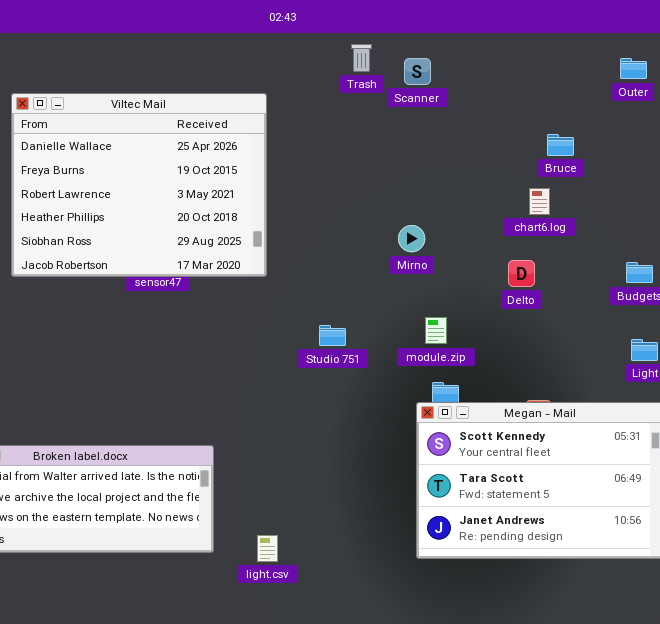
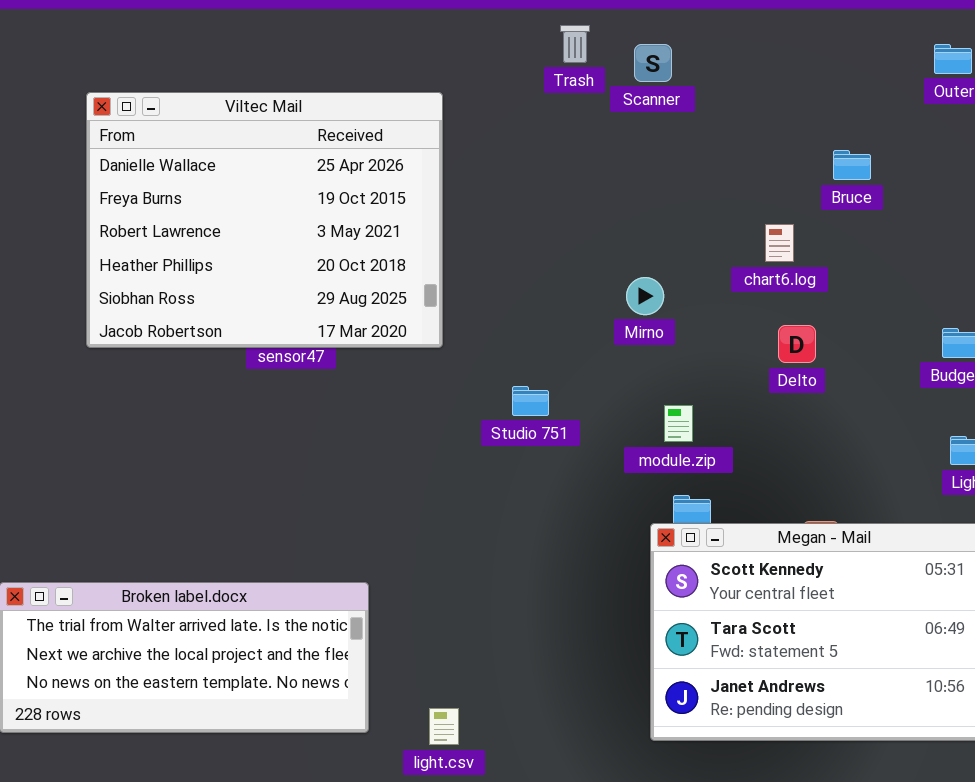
chart6.log: [529,188,550,215] -> [765,224,794,262], moved
Studio 751: [319,325,346,346] -> [512,386,549,416], moved

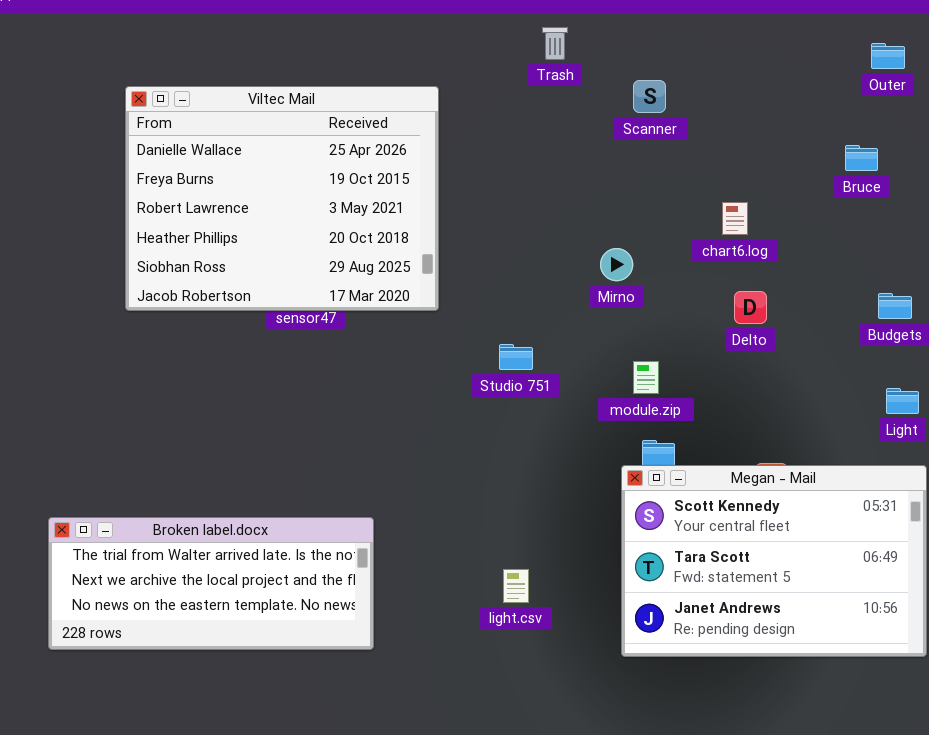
Scanner: [634,44,672,82] -> [633,80,666,113], moved
Bruce: [833,150,871,180] -> [845,145,878,171], moved
light.csv: [429,708,459,745] -> [503,569,529,603], moved

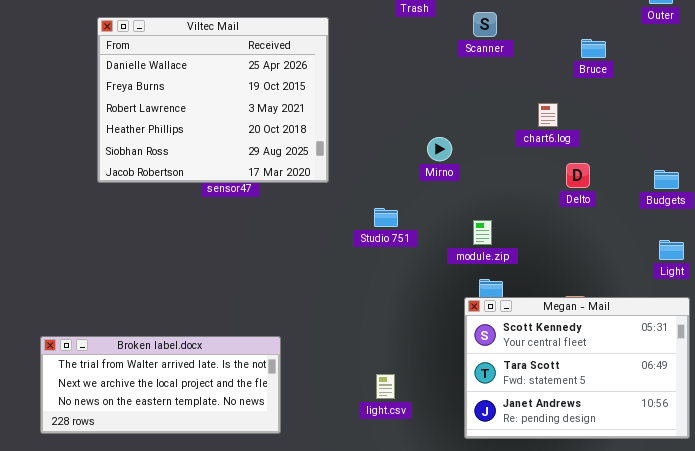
Bruce: [845,145,878,171] -> [581,39,606,58], moved
Mirno: [600,248,633,281] -> [427,137,452,161], moved
Delto: [734,291,767,324] -> [566,163,590,188], moved

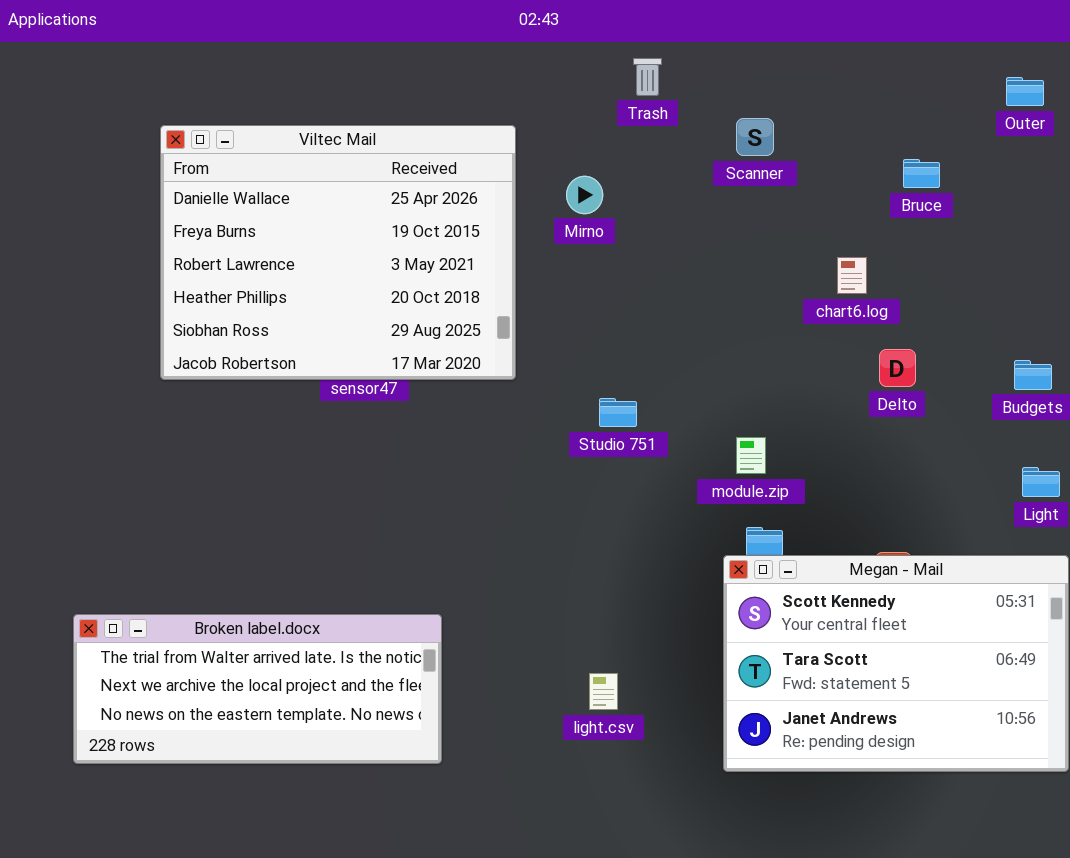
Mirno: [427,137,452,161] -> [566,176,603,214], moved
Studio 751: [374,208,398,227] -> [599,398,637,427], moved

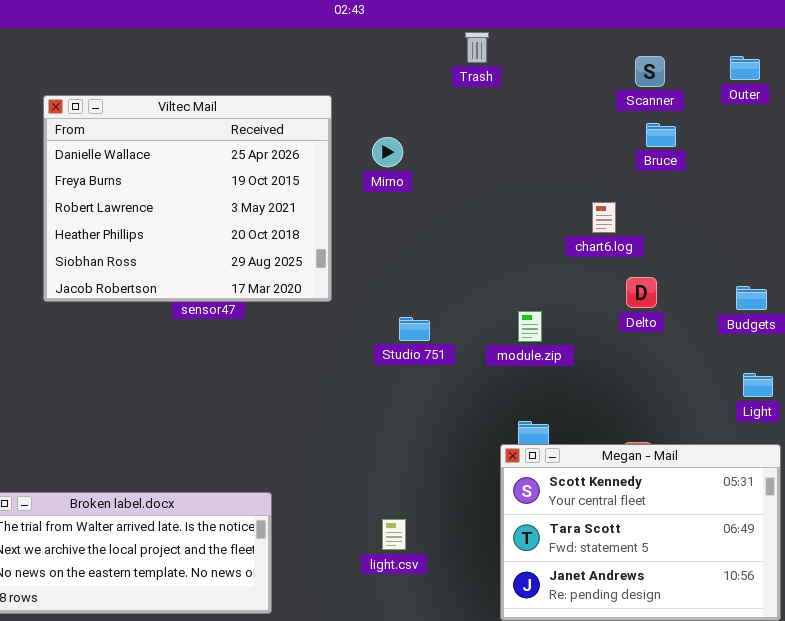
Trash: [633,58,662,96] -> [465,32,489,63], moved
Scanner: [736,118,774,156] -> [635,56,665,87], moved
module.zip: [736,437,766,474] -> [518,311,542,342], moved
light.csv: [589,673,618,710] -> [382,519,406,550], moved

